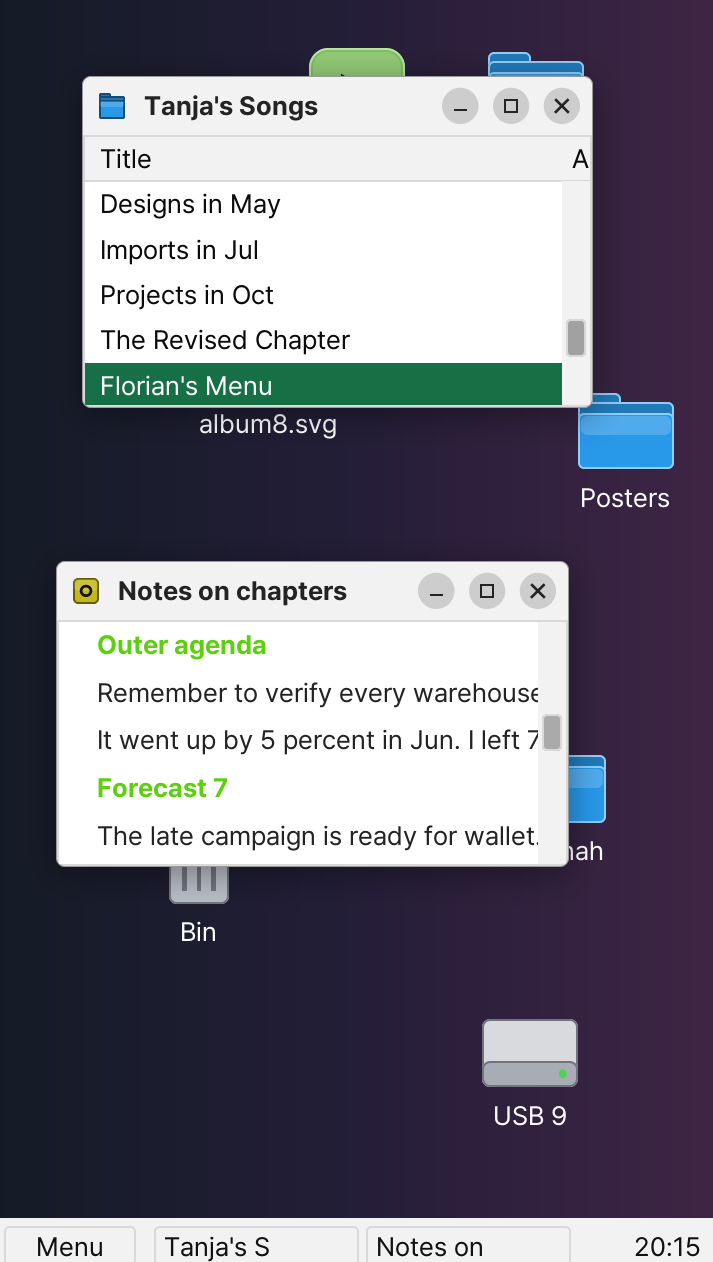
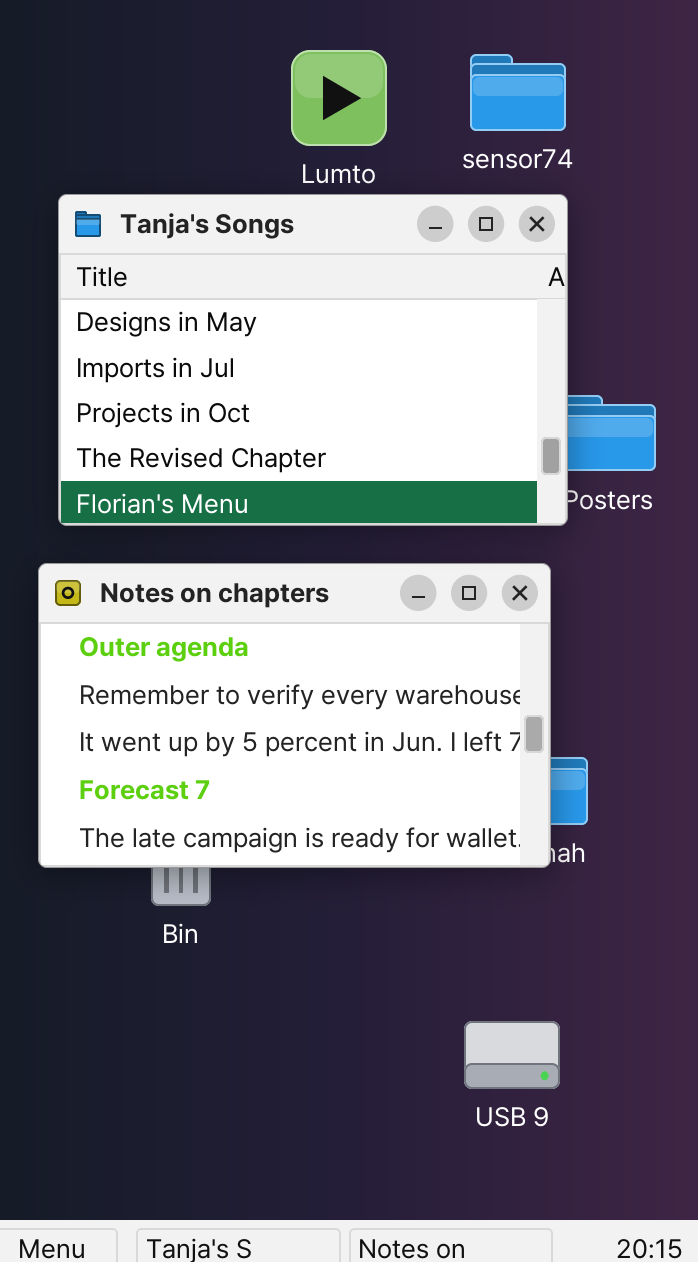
Tanja's Songs: [82,76,593,408] -> [58,194,568,526], moved

